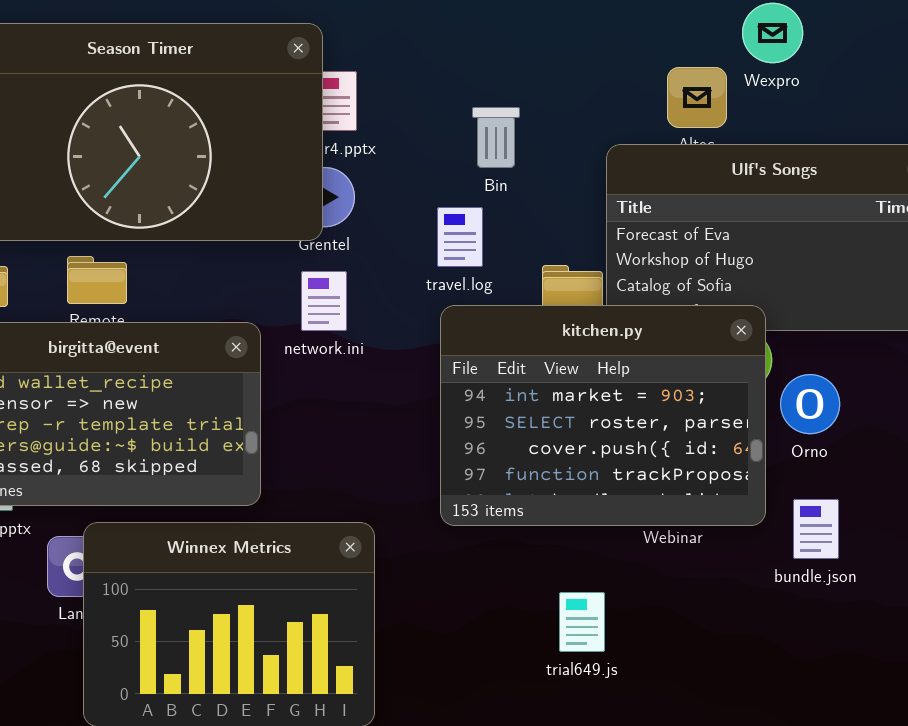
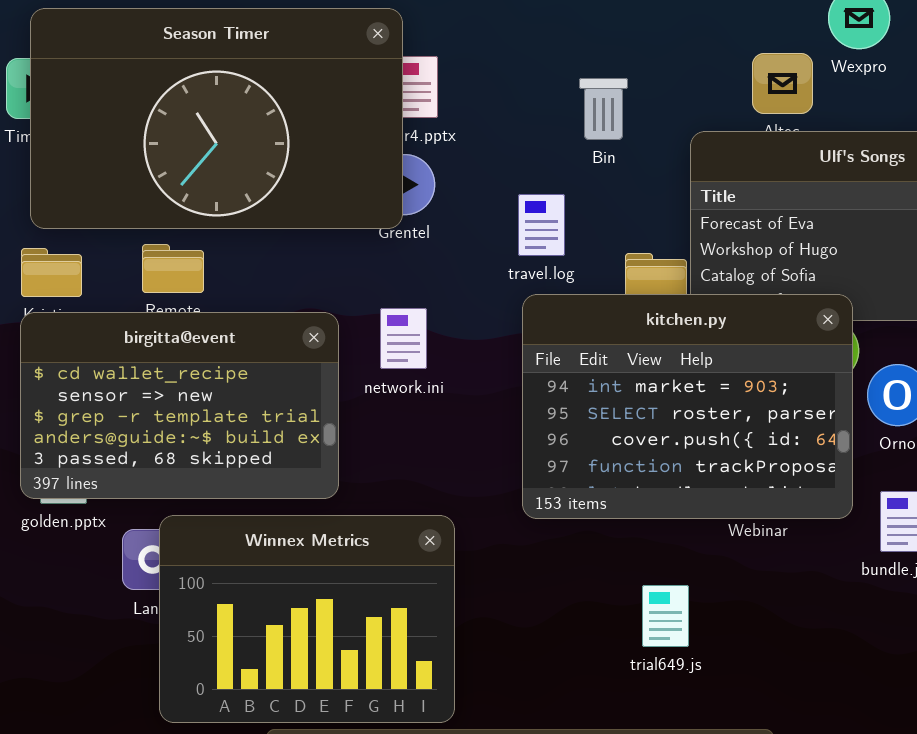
Bin: [472,107,520,168] -> [579,78,628,140], moved
network.ini: [301,271,347,331] -> [380,308,427,369], moved

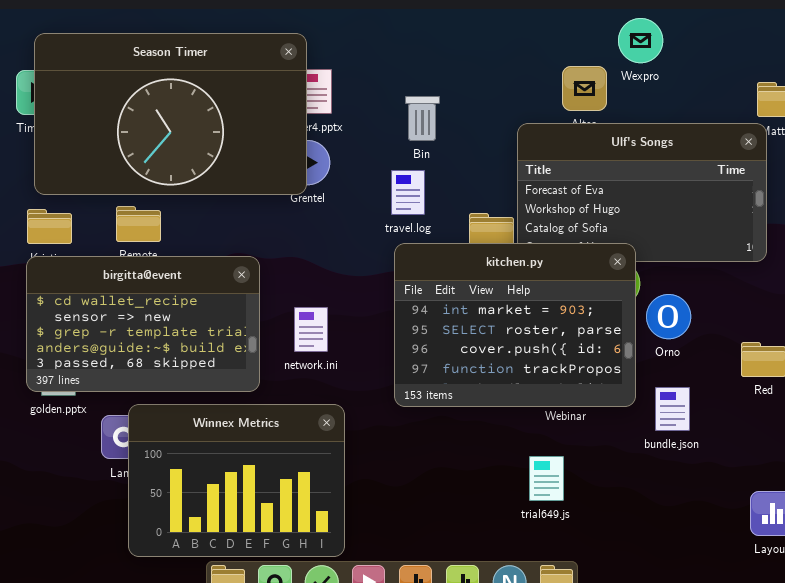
Bin: [579,78,628,140] -> [405,96,440,141], moved
network.ini: [380,308,427,369] -> [294,307,328,352], moved
trial649.js: [642,585,689,647] -> [529,456,564,501], moved

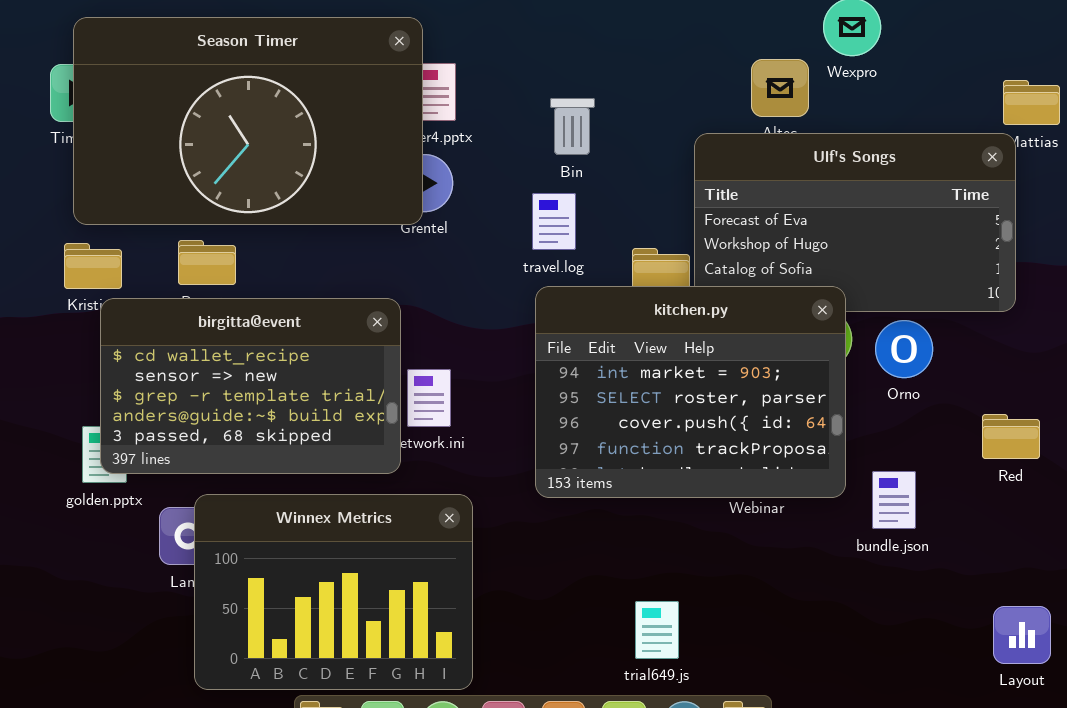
birgitta@event: [26,256,260,392] -> [100,298,401,474], moved
Orno: [646,294,691,339] -> [875,320,933,378], moved
trial649.js: [529,456,564,501] -> [635,601,679,659], moved

